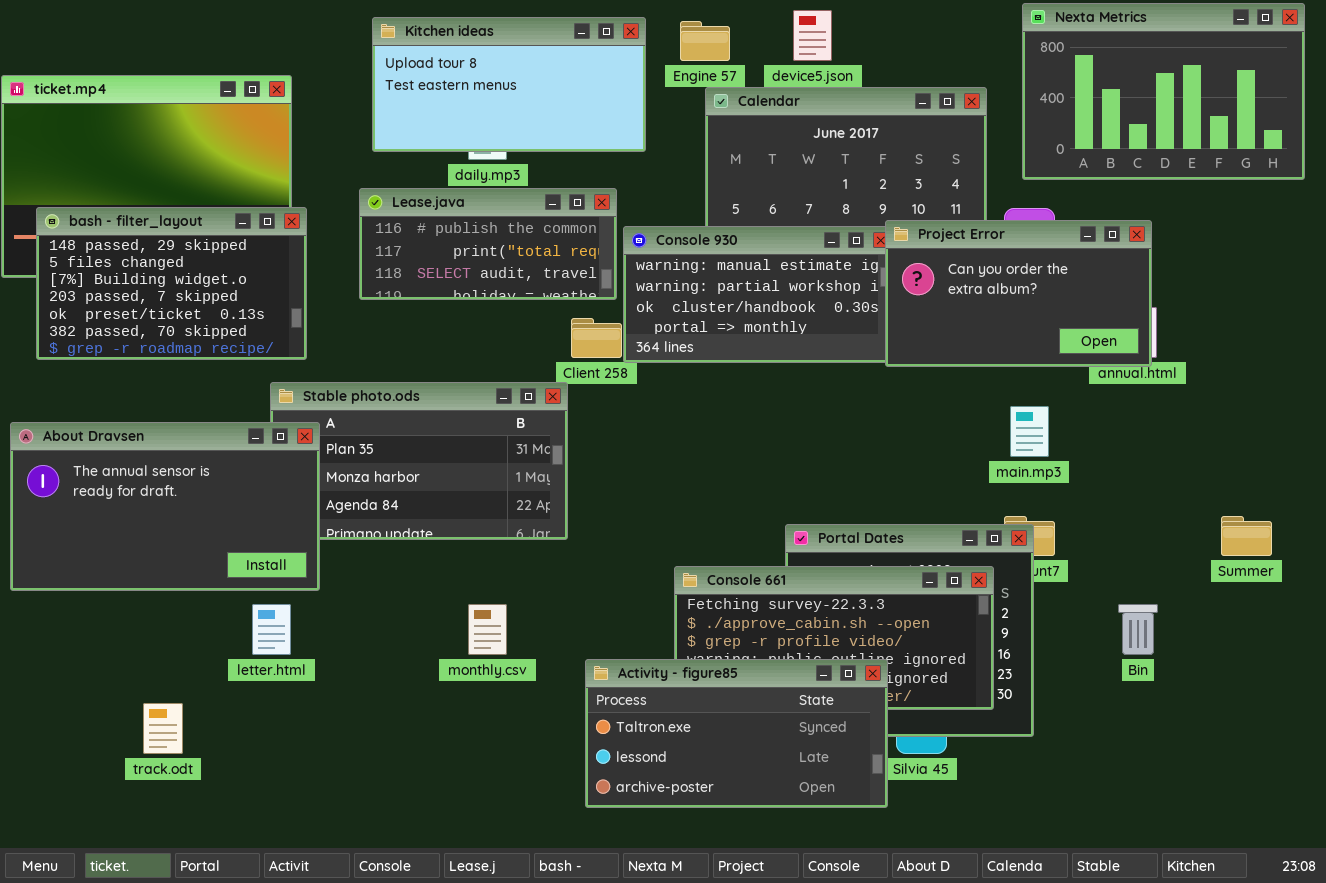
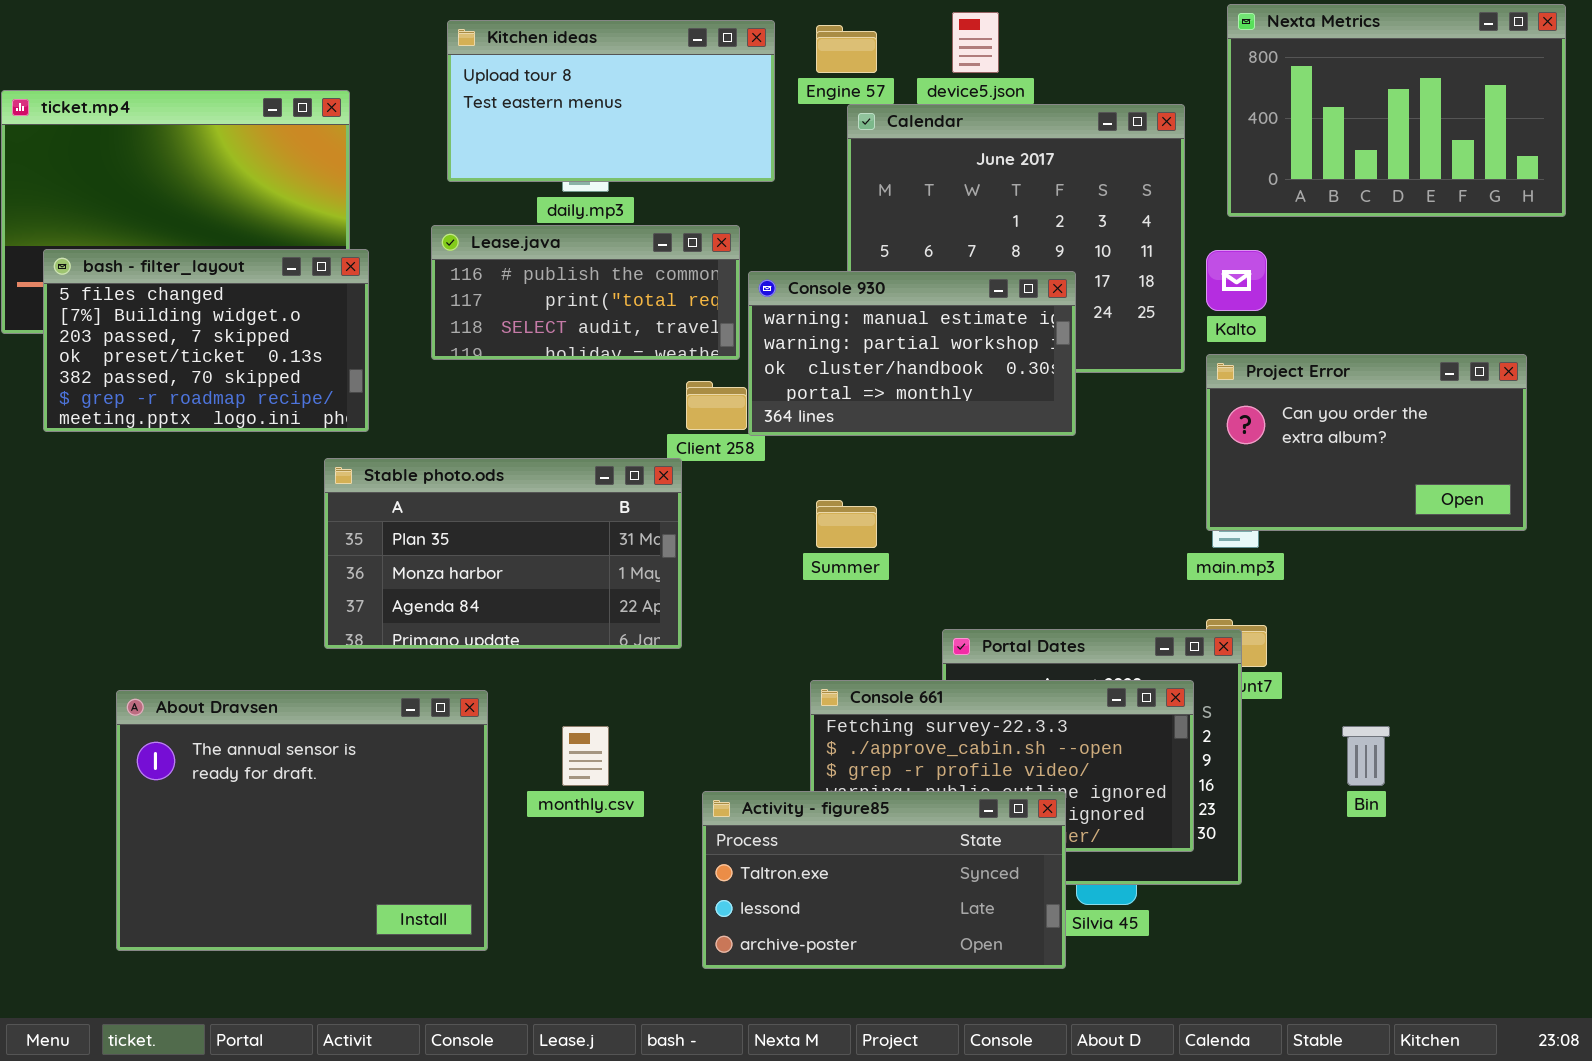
bash - filter_layout: [36,207,307,360] -> [43,249,369,432], scrolled down 1 row
Project Error: [885,220,1152,367] -> [1206,354,1527,531], moved
About Dravsen: [10,422,320,591] -> [116,690,488,951], moved, resized
Summer: [1221,516,1272,556] -> [816,500,877,548], moved

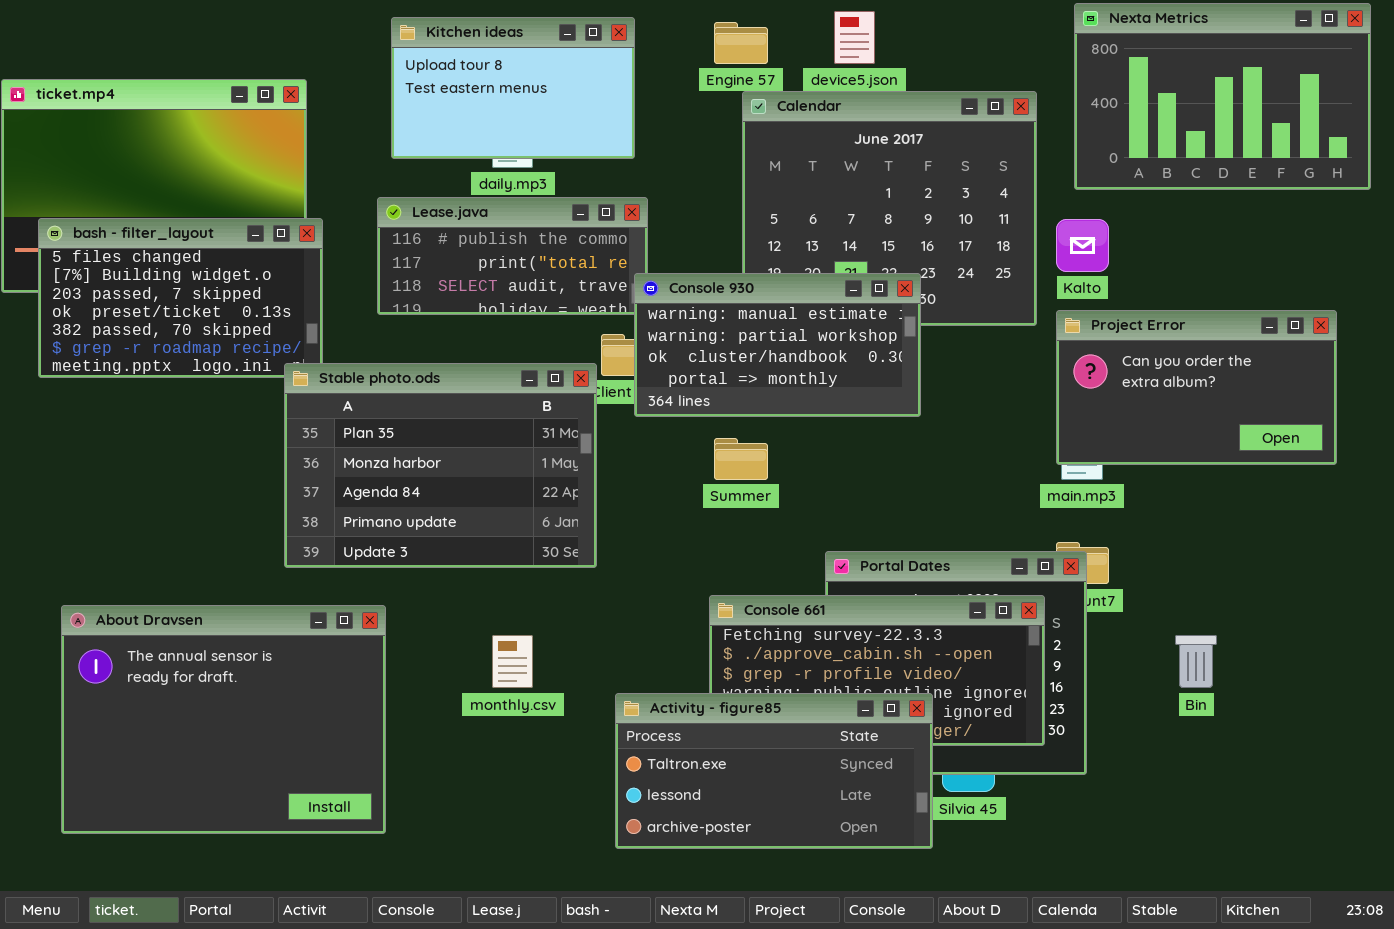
Kitchen ideas: [447,20,775,182] -> [391,17,635,159], resized
Console 930: [748,271,1076,436] -> [634,273,921,417], moved
Stable photo.ods: [324,458,682,649] -> [284,363,597,568], resized
About Dravsen: [116,690,488,951] -> [61,605,386,834], moved

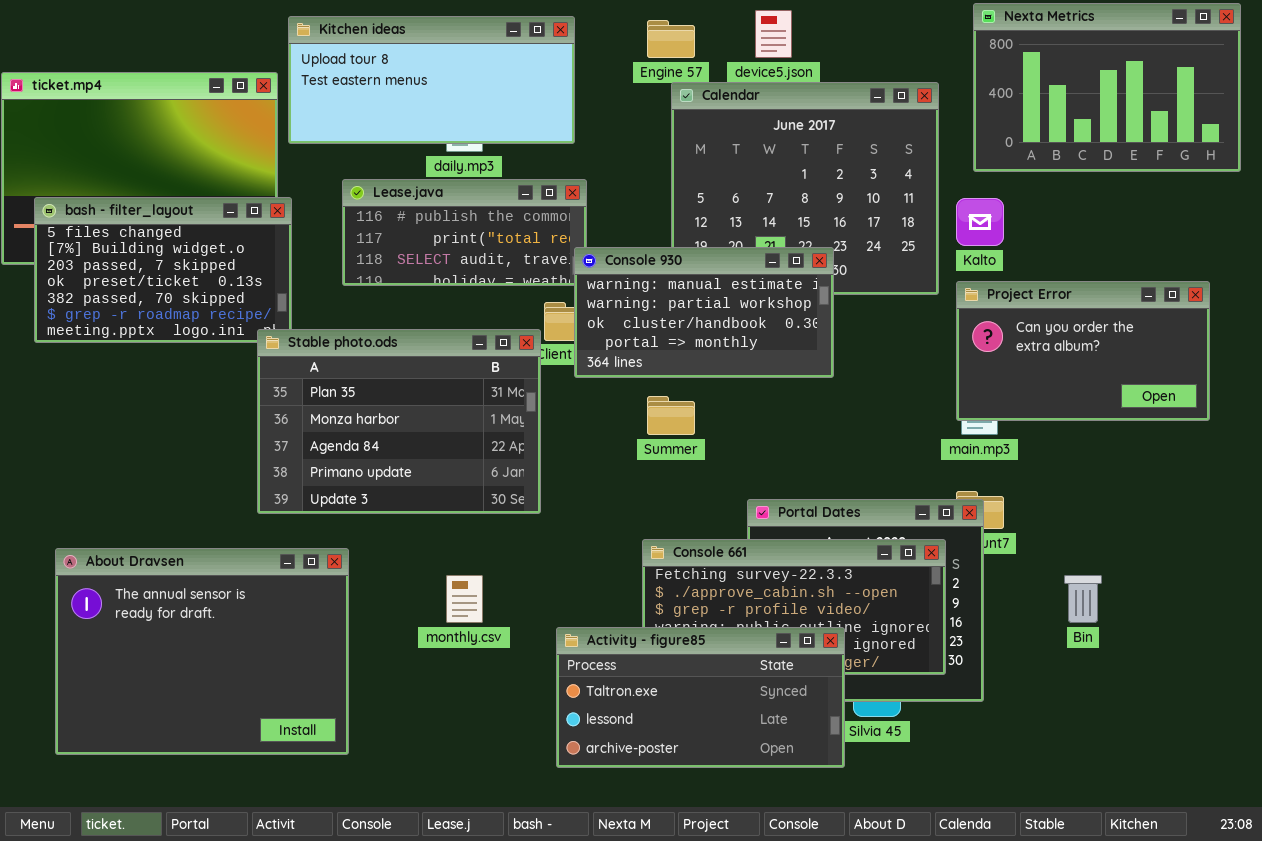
Kitchen ideas: [391,17,635,159] -> [288,16,575,144], resized

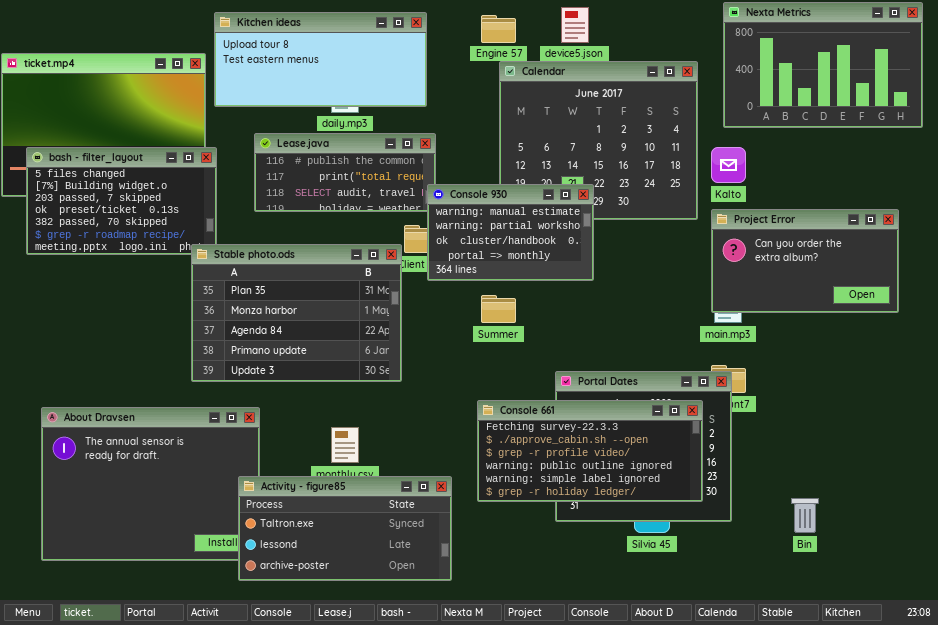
Console 930: [574,247,834,378] -> [427,184,594,281], resized
Bin: [1064,575,1102,623] -> [791,498,819,533], moved
Activity - figure85: [556,627,845,768] -> [238,476,452,581], moved

